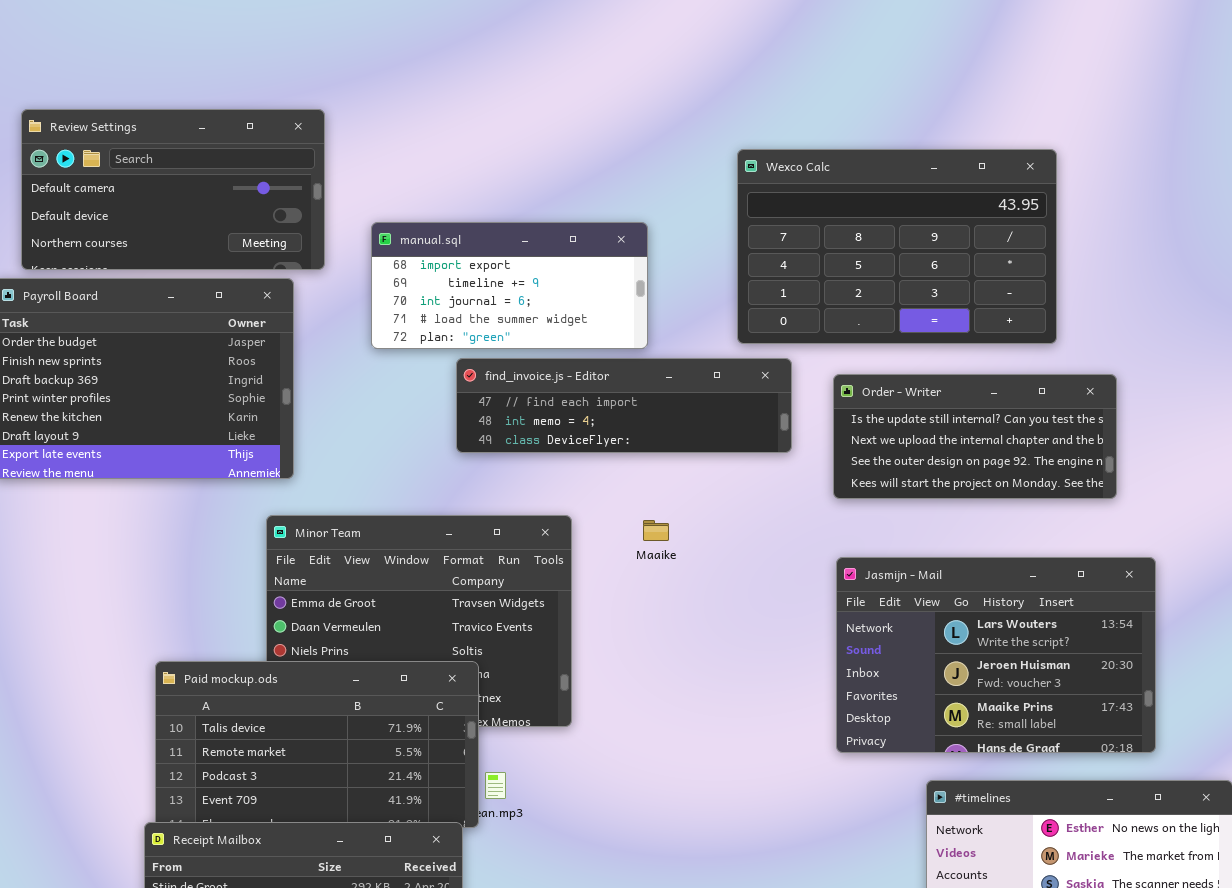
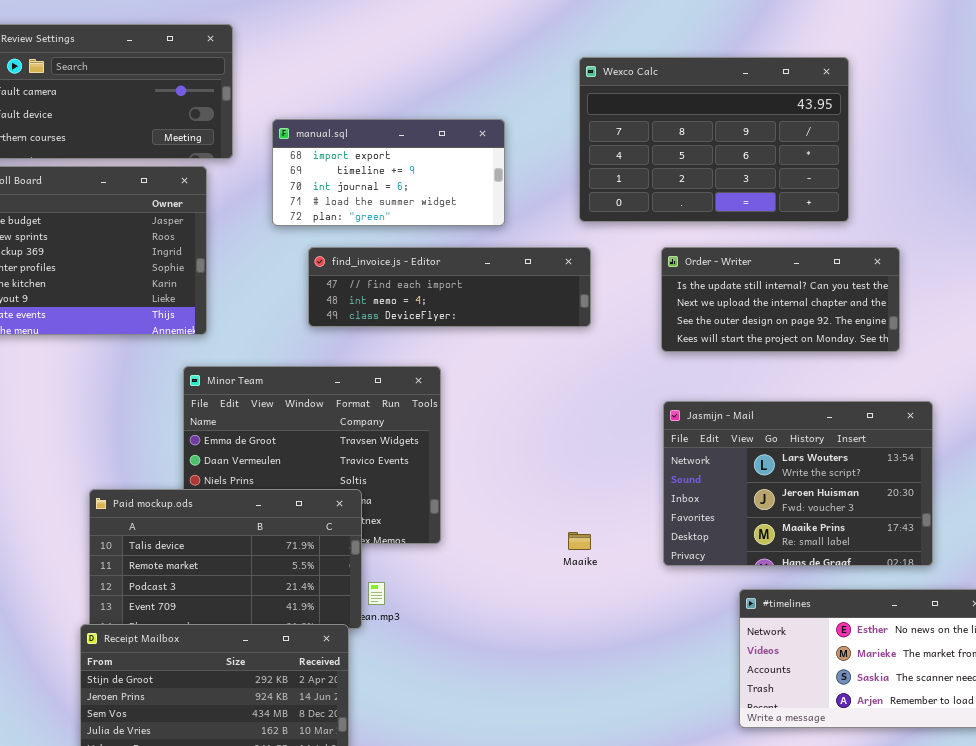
find_invoice.js - Editor: [456,358,792,453] -> [308,247,591,327], moved
Maaike: [643,520,669,541] -> [568,532,591,550], moved

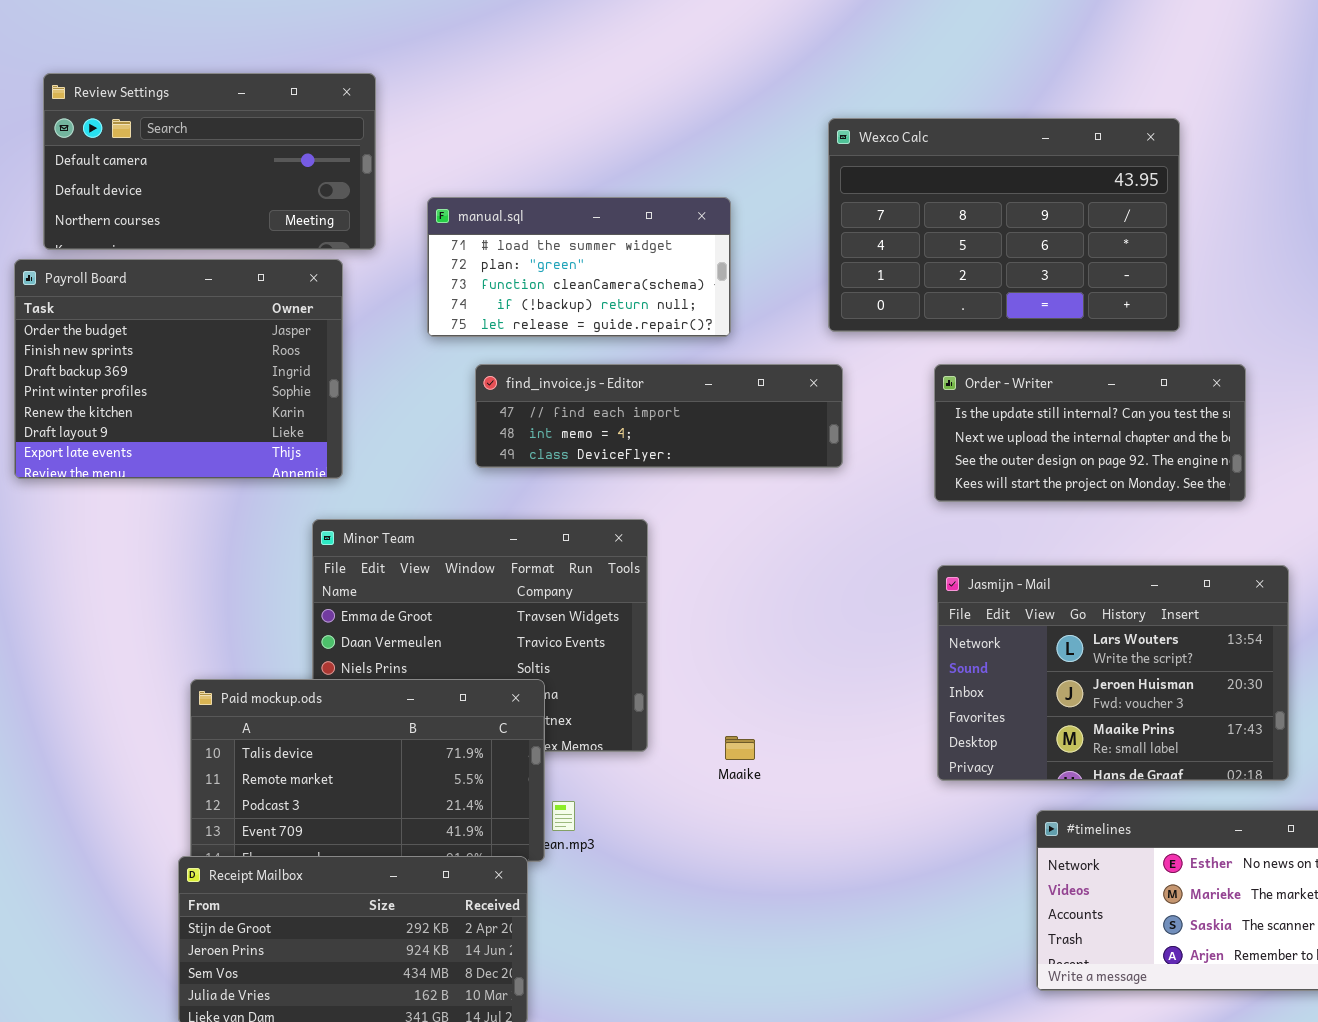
manual.sql: [272,119,505,226] -> [427,197,731,337], scrolled down 3 rows
Maaike: [568,532,591,550] -> [725,736,755,760], moved

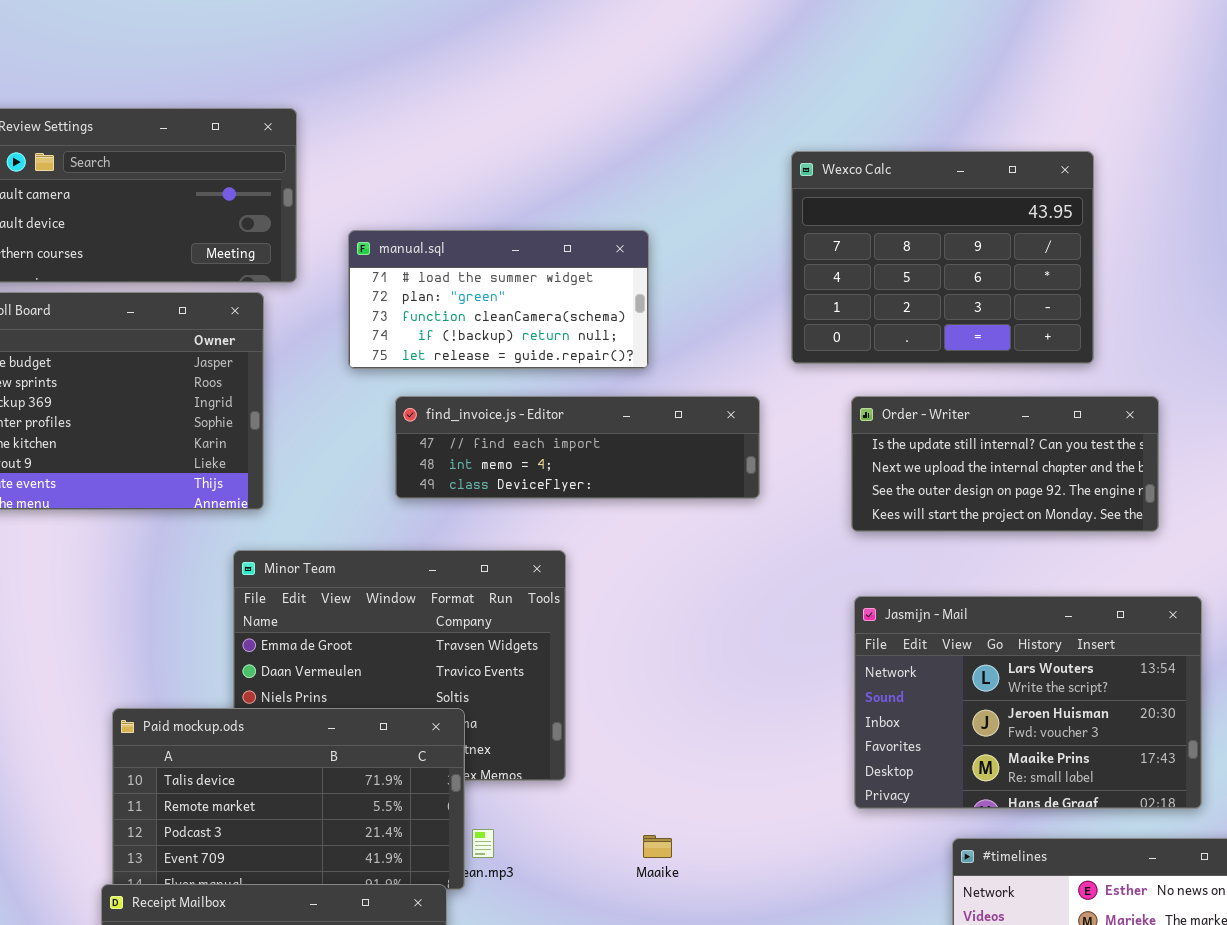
Wexco Calc: [828,118,1180,332] -> [791,151,1094,364], resized
Maaike: [725,736,755,760] -> [643,835,672,858], moved

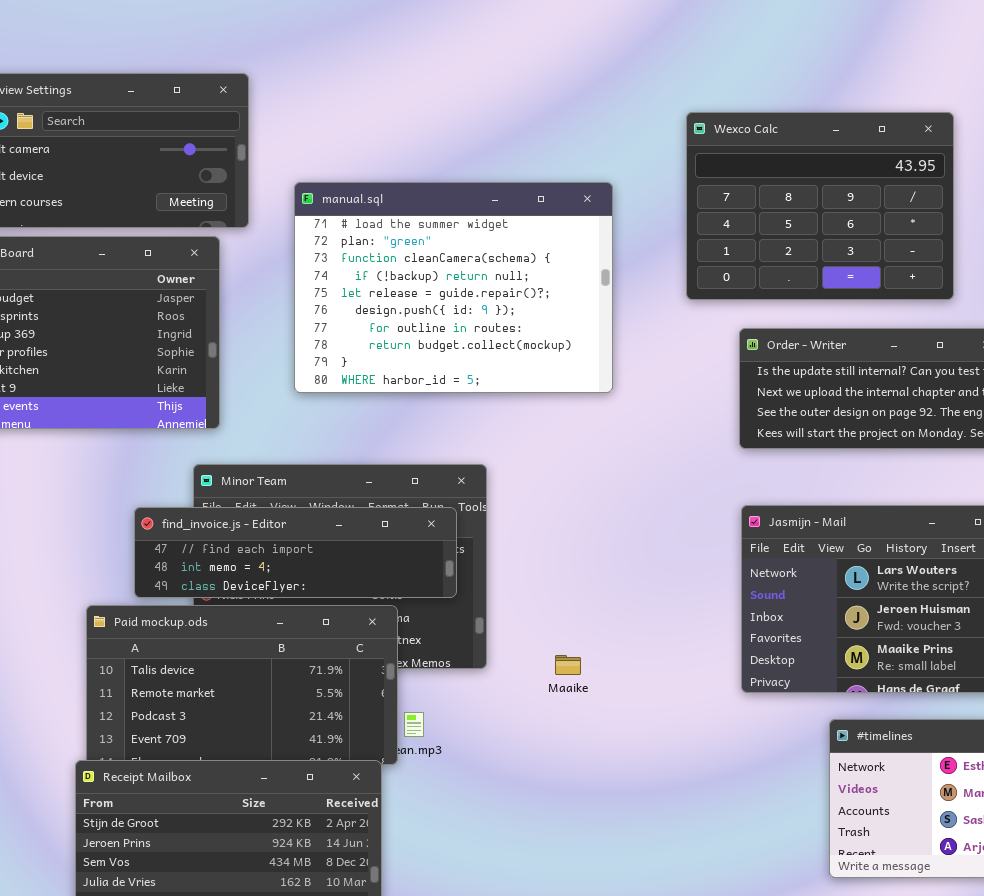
manual.sql: [348,230,649,369] -> [294,182,613,393], resized
find_invoice.js - Editor: [395,396,760,499] -> [134,507,457,598], moved
Maaike: [643,835,672,858] -> [555,655,581,675], moved

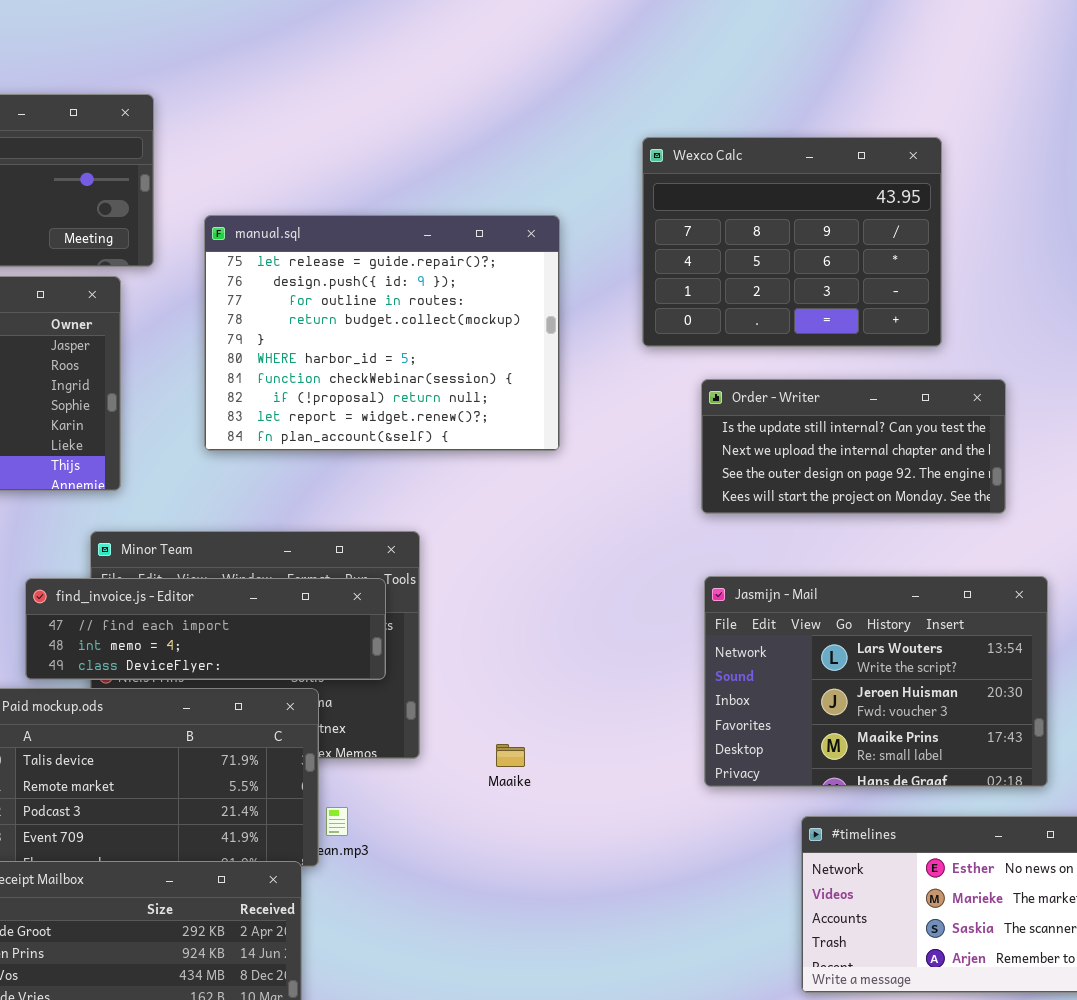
manual.sql: [294,182,613,393] -> [204,215,560,451], scrolled down 4 rows

